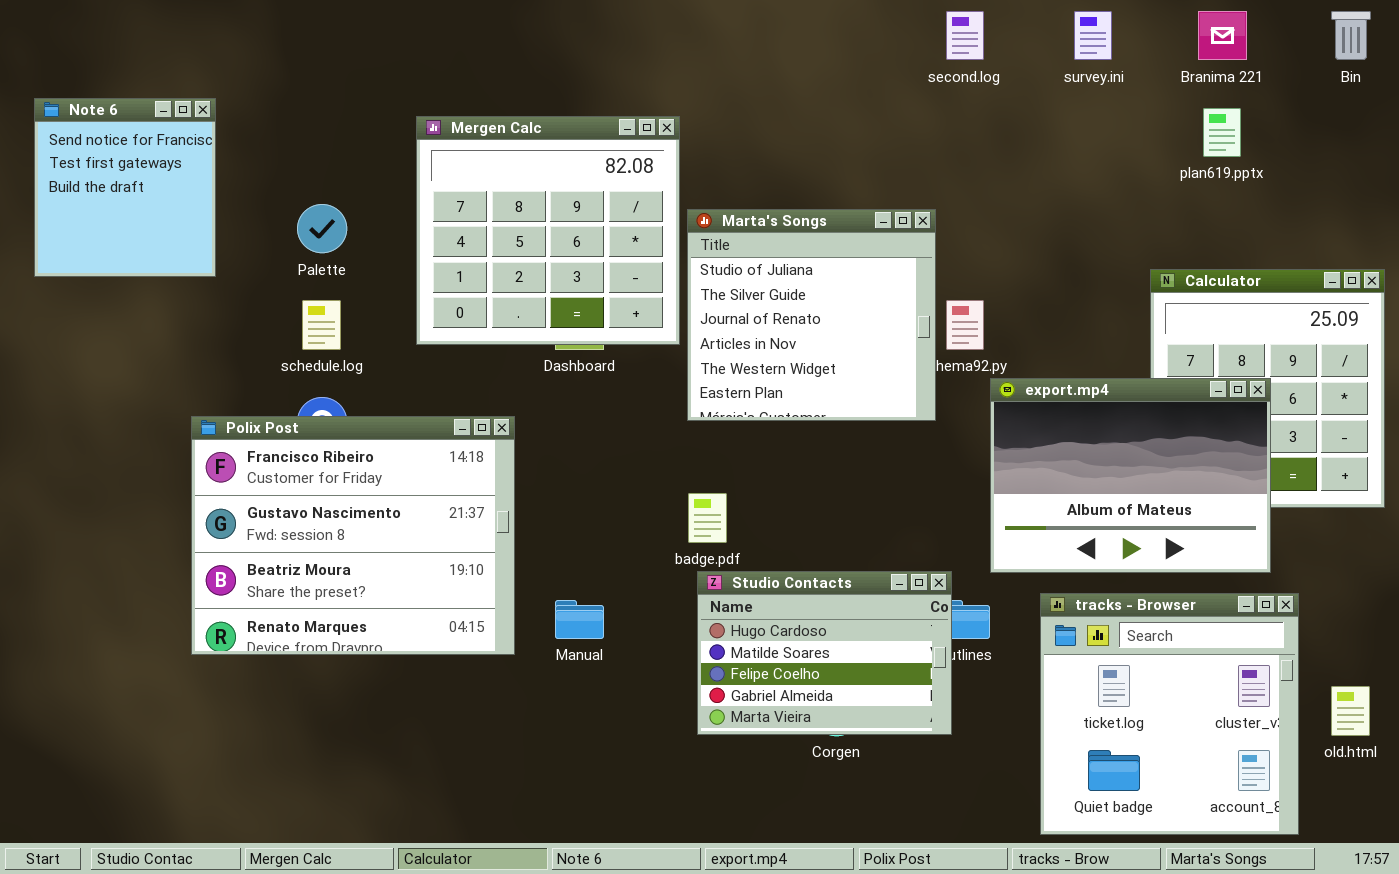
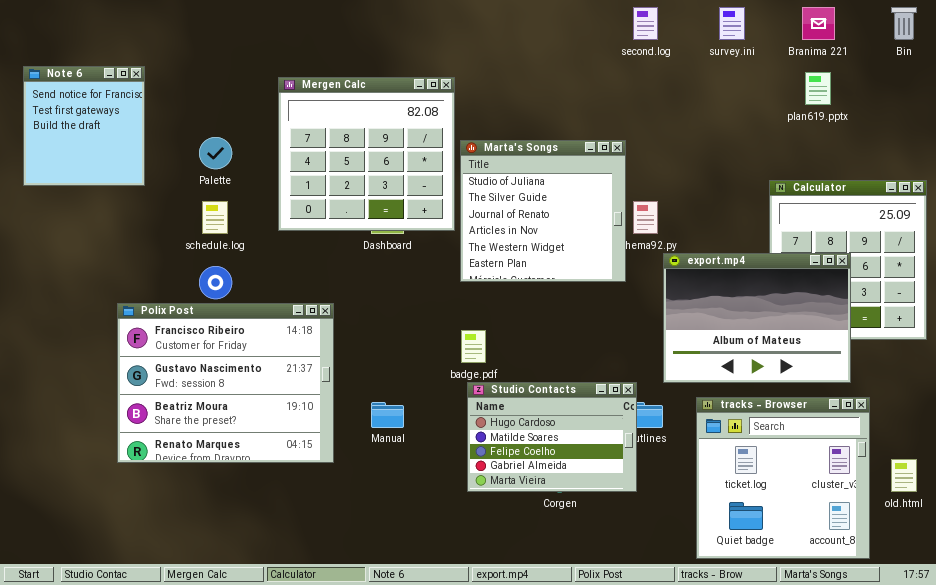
Polix Post: [191,416,515,655] -> [117,303,334,463], moved

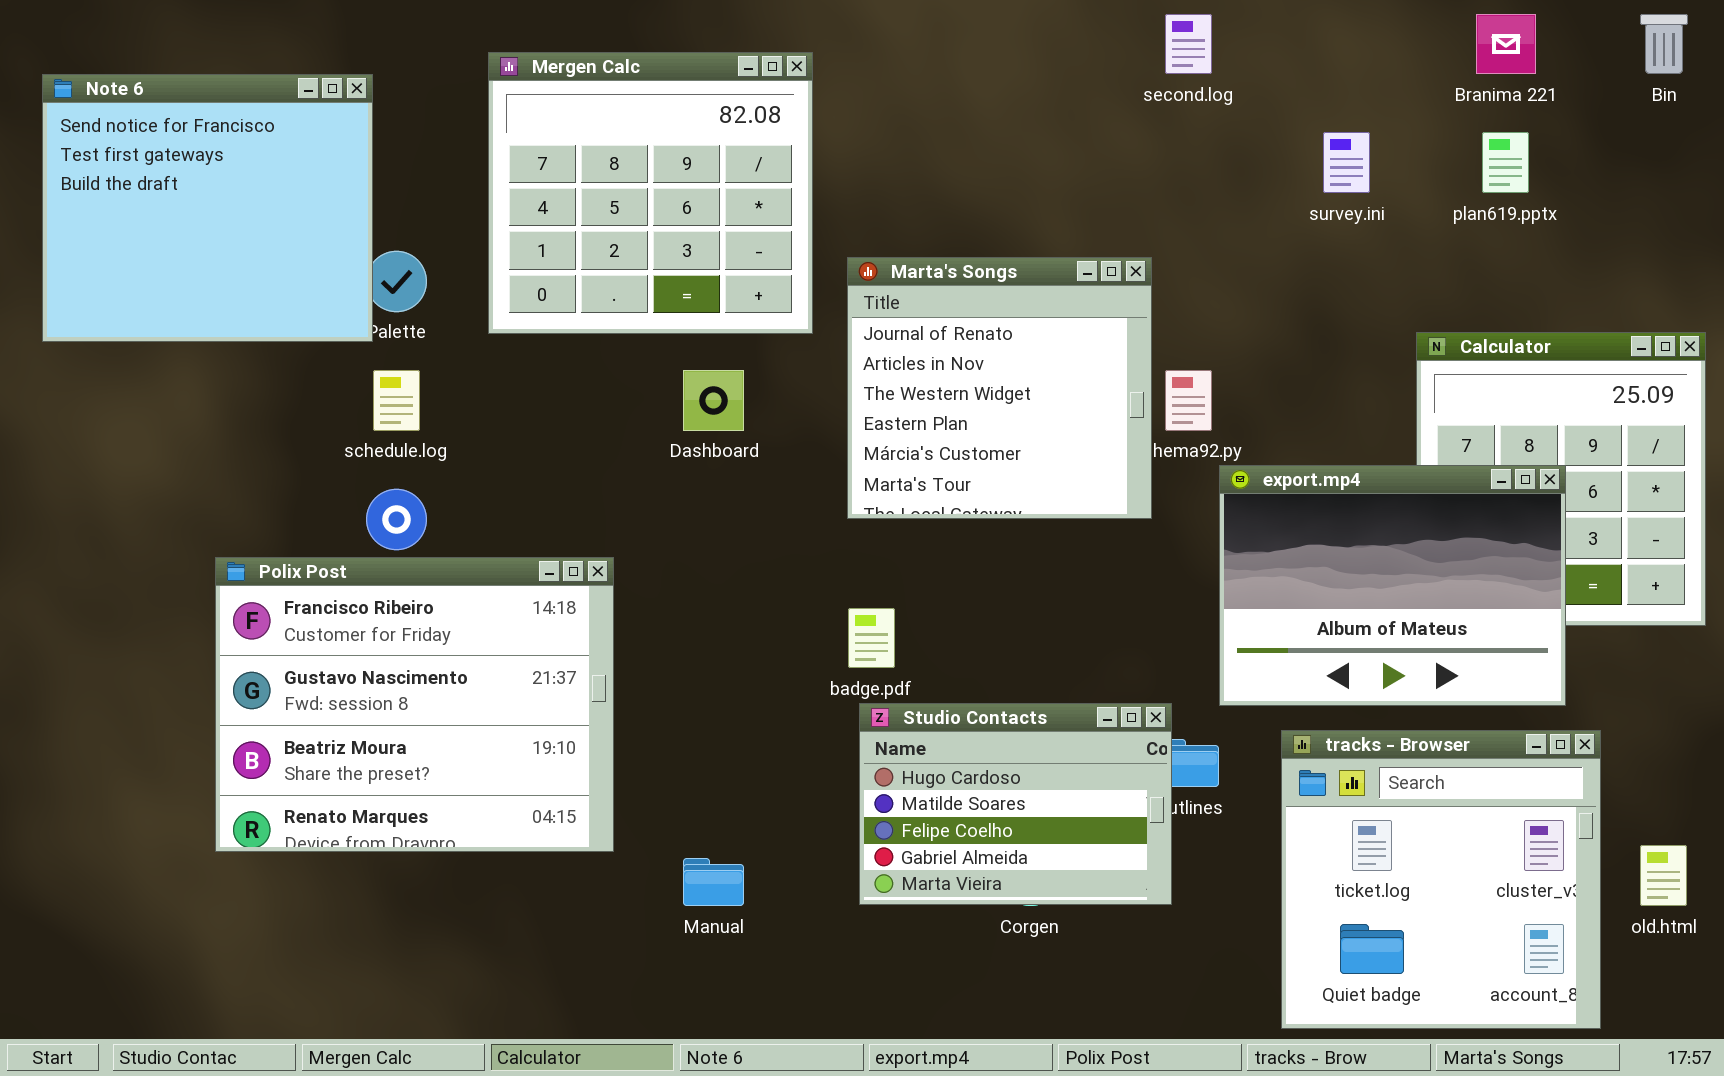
survey.ini: [719,7,745,40] -> [1323,132,1370,193], moved
Note 6: [23,66,145,186] -> [42,74,373,342], resized
Mergen Calc: [278,77,455,231] -> [488,52,813,334], moved
Marta's Songs: [460,140,626,282] -> [847,257,1152,519], scrolled down 2 rows
Manual: [371,402,404,428] -> [683,858,744,906], moved

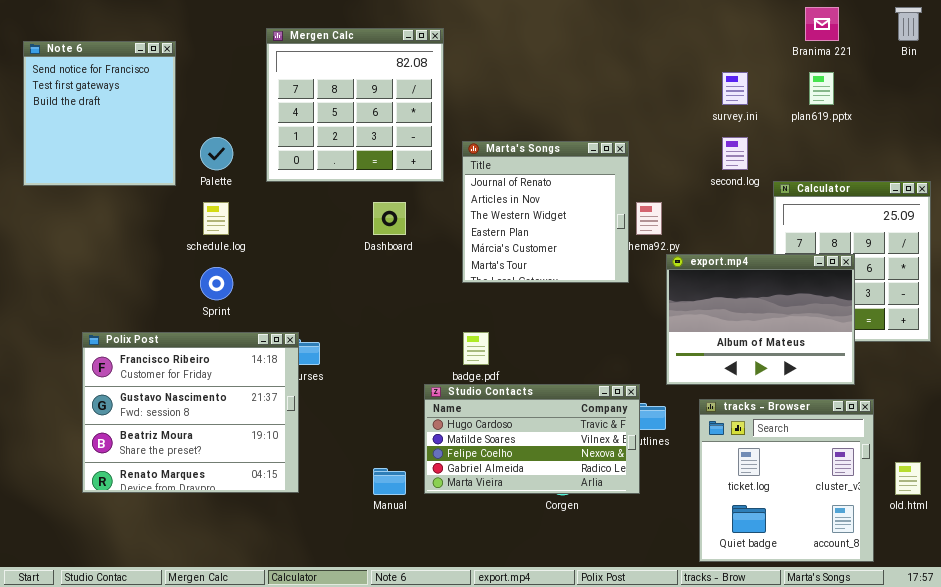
second.log: [1165,14,1212,74] -> [722,137,748,170], moved
Note 6: [42,74,373,342] -> [23,41,176,186], resized
Polix Post: [215,557,614,852] -> [82,332,299,493], moved
Studio Contacts: [859,703,1172,905] -> [424,384,640,494], resized

